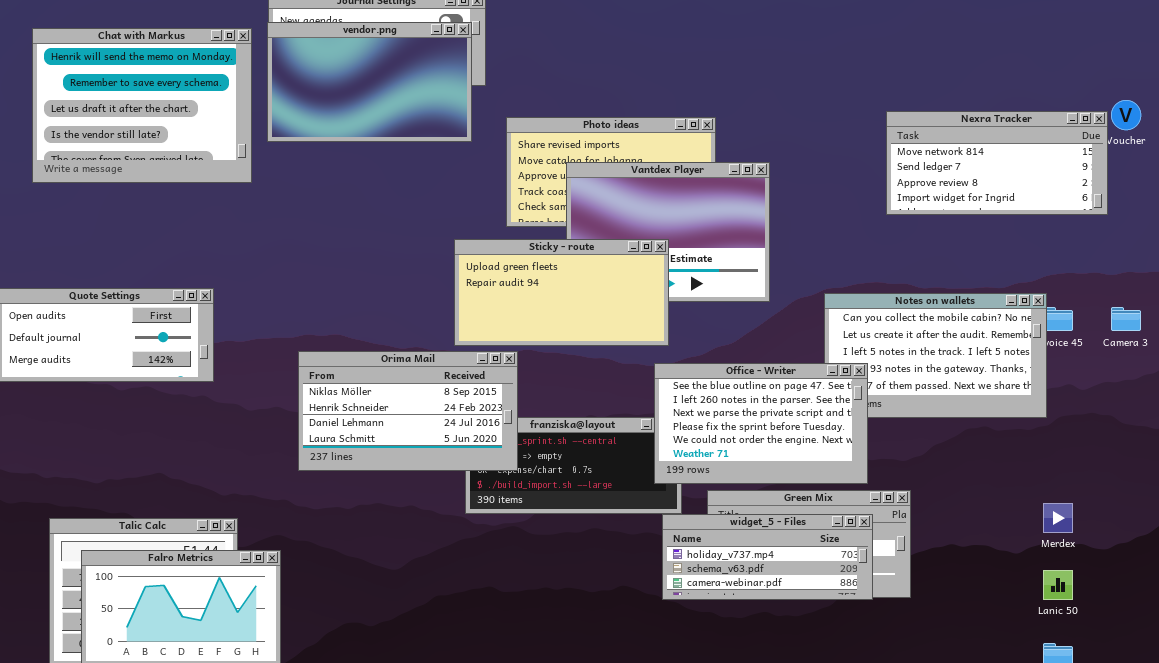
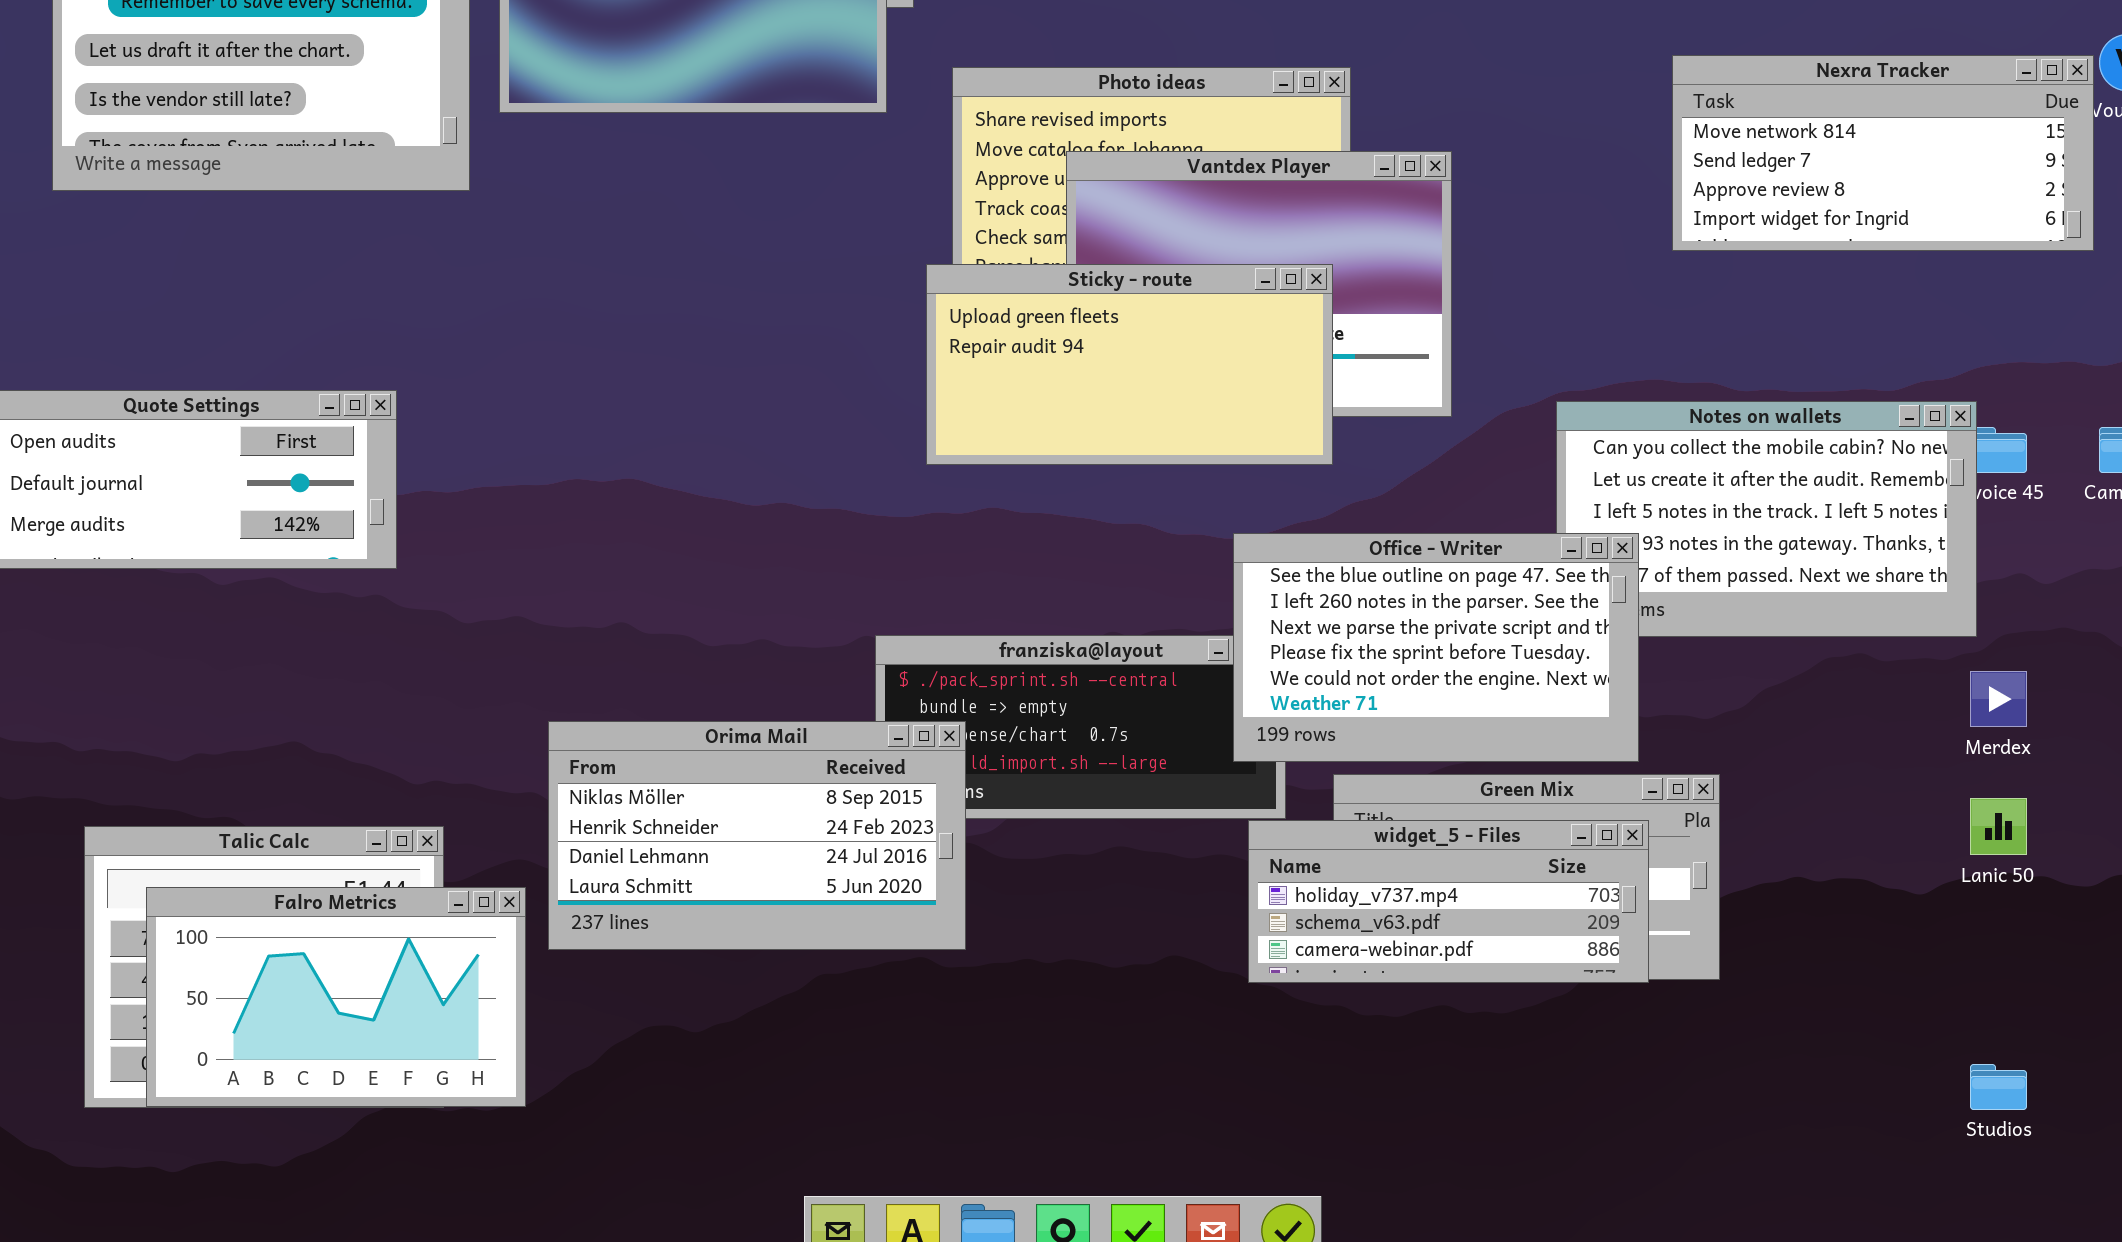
Sticky - route: [454,239,669,346] -> [926,264,1333,465], moved
Orima Mail: [298,351,518,471] -> [548,721,966,950], moved
Merdex: [1043,503,1073,533] -> [1970,671,2027,727], moved
Lanic 50: [1043,570,1073,600] -> [1970,798,2027,855], moved

